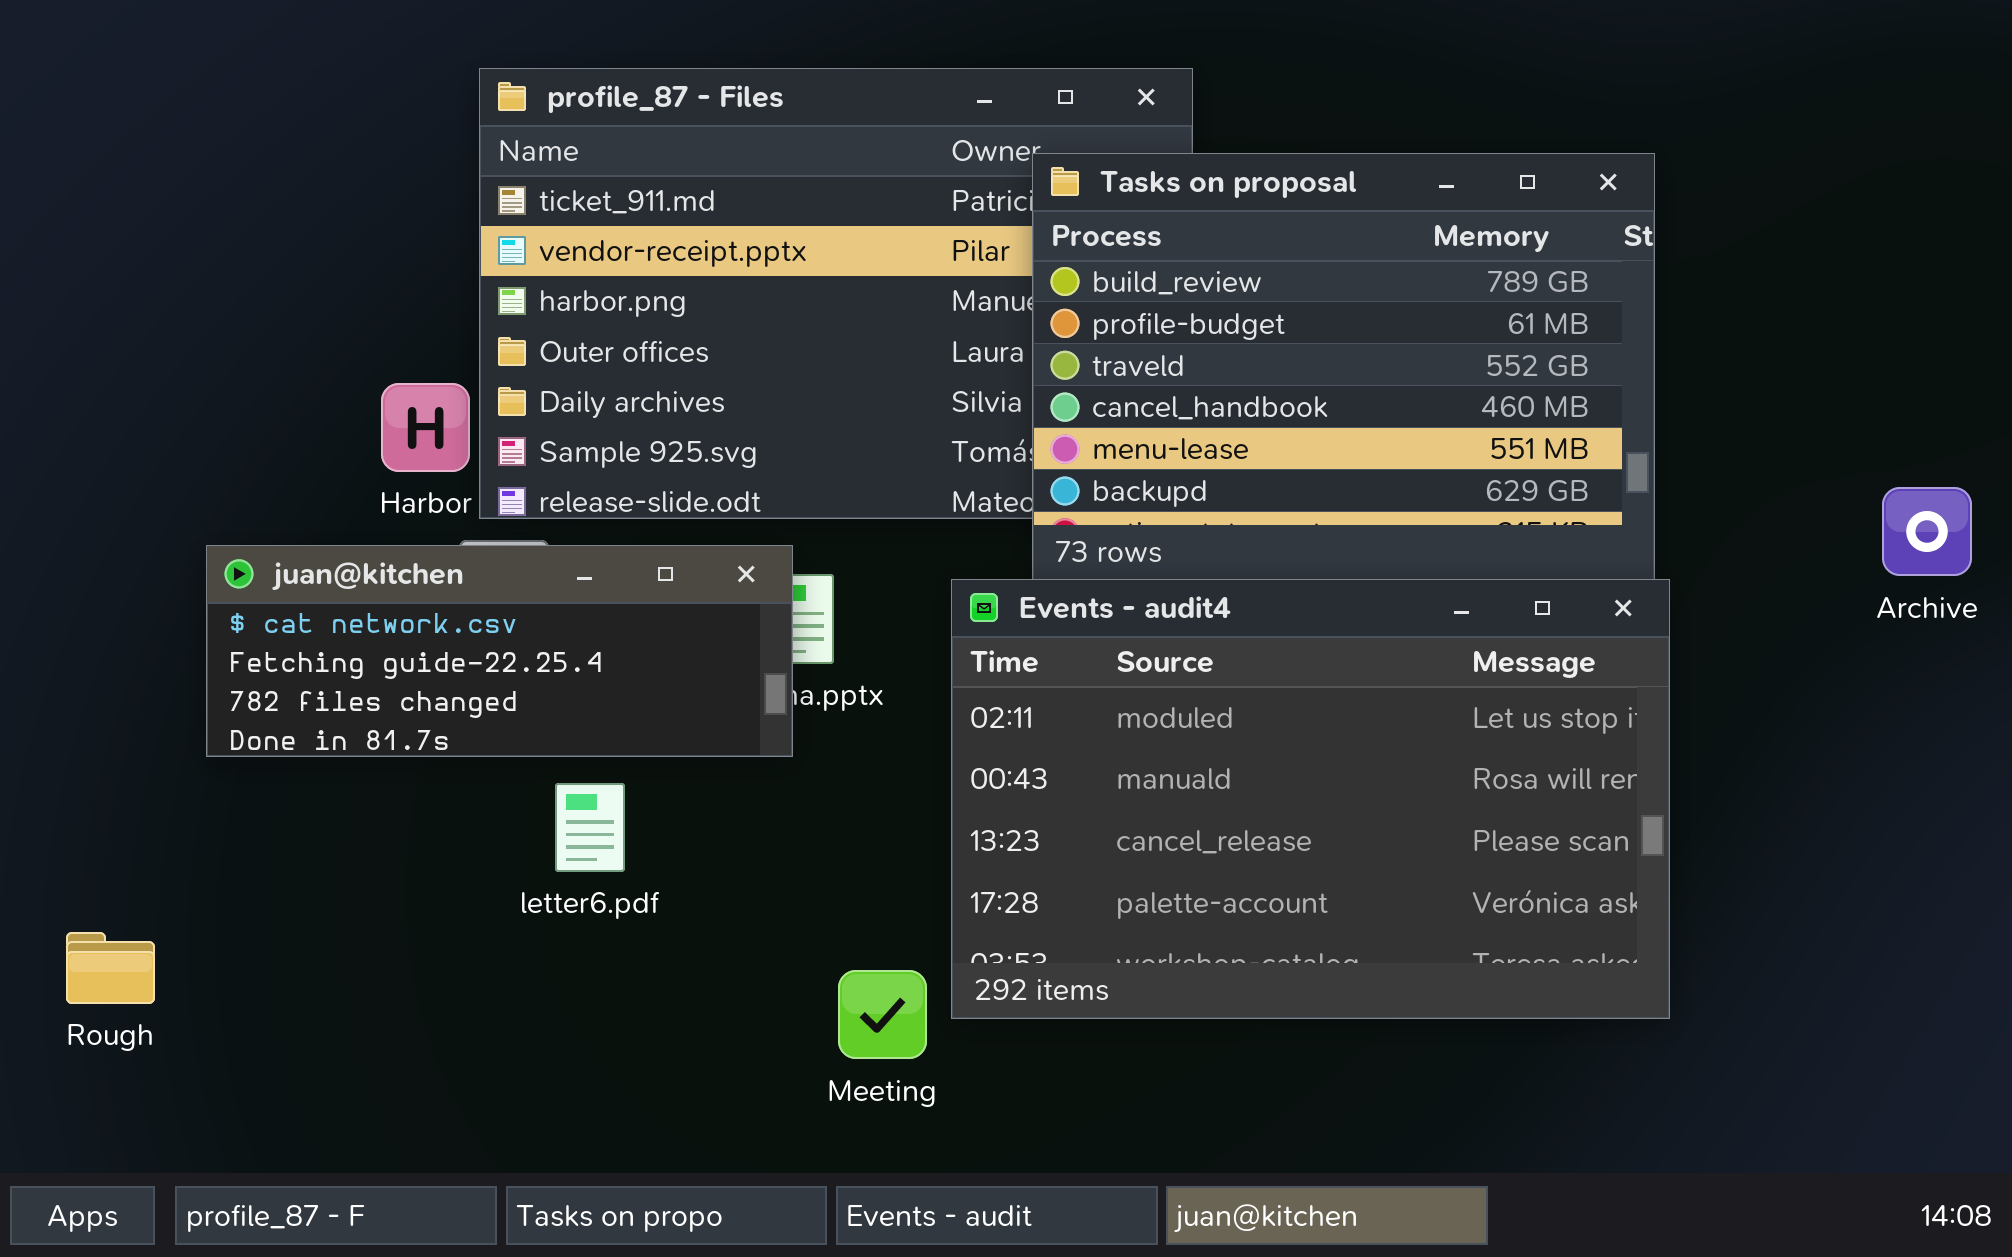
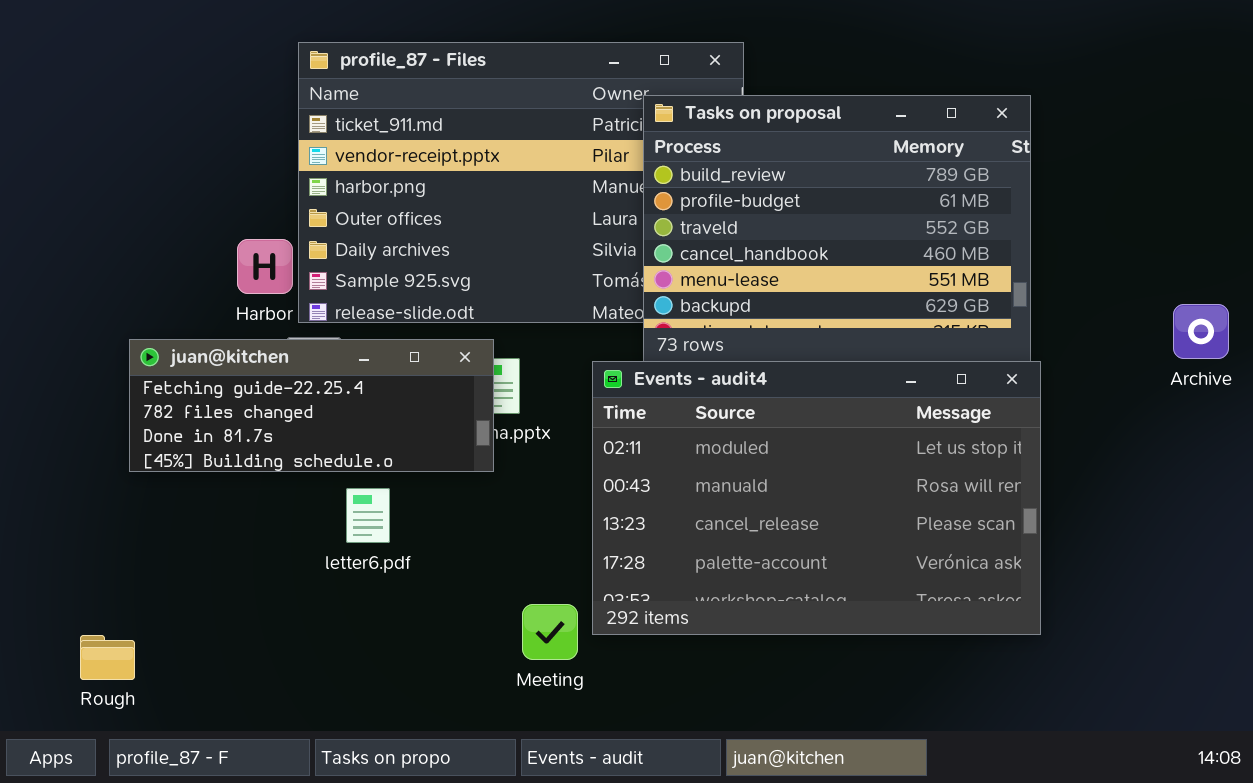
juan@kitchen: [206,545,793,757] -> [129,339,494,472], scrolled down 1 row
Rough: [66,932,155,1004] -> [80,635,135,680], moved

